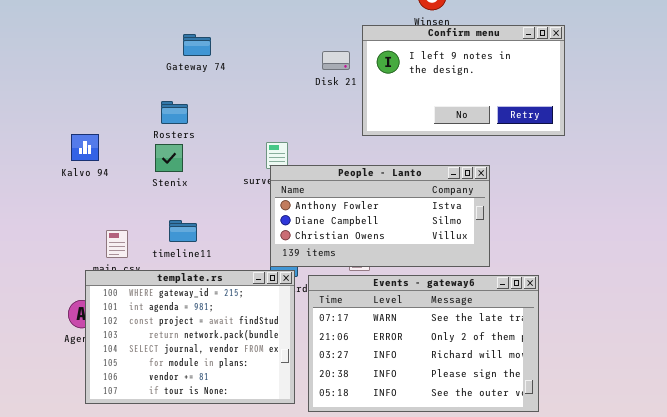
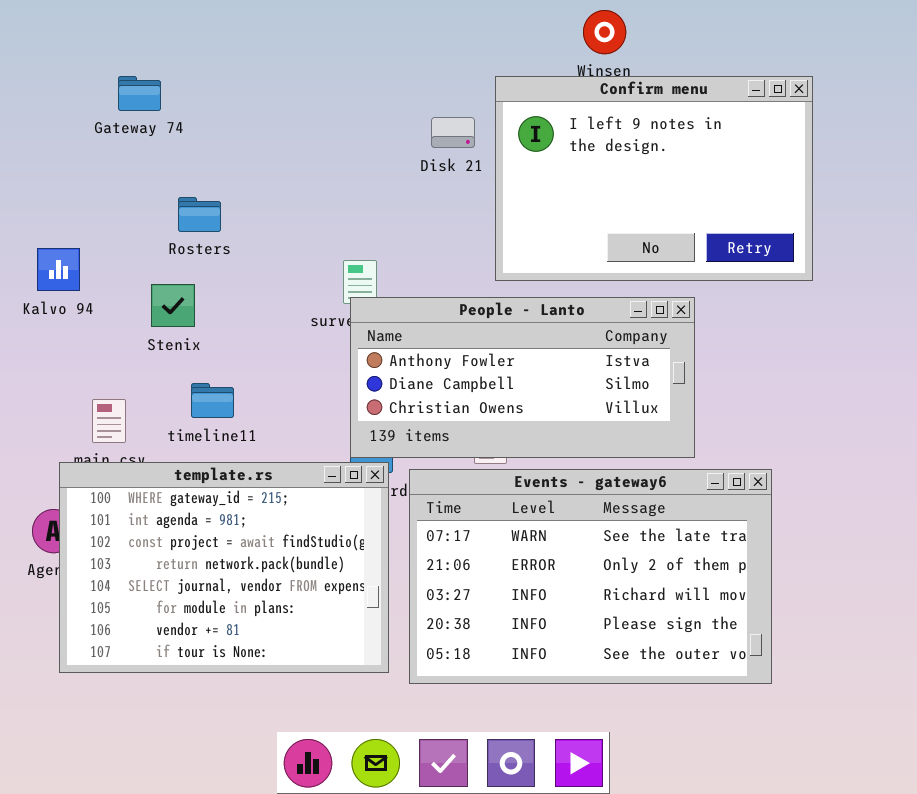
Confirm menu: [362,25,565,136] -> [495,76,813,281], resized
Gateway 74: [183,34,211,56] -> [118,76,161,111], moved
Stenix: [155,144,183,172] -> [151,284,195,327], moved

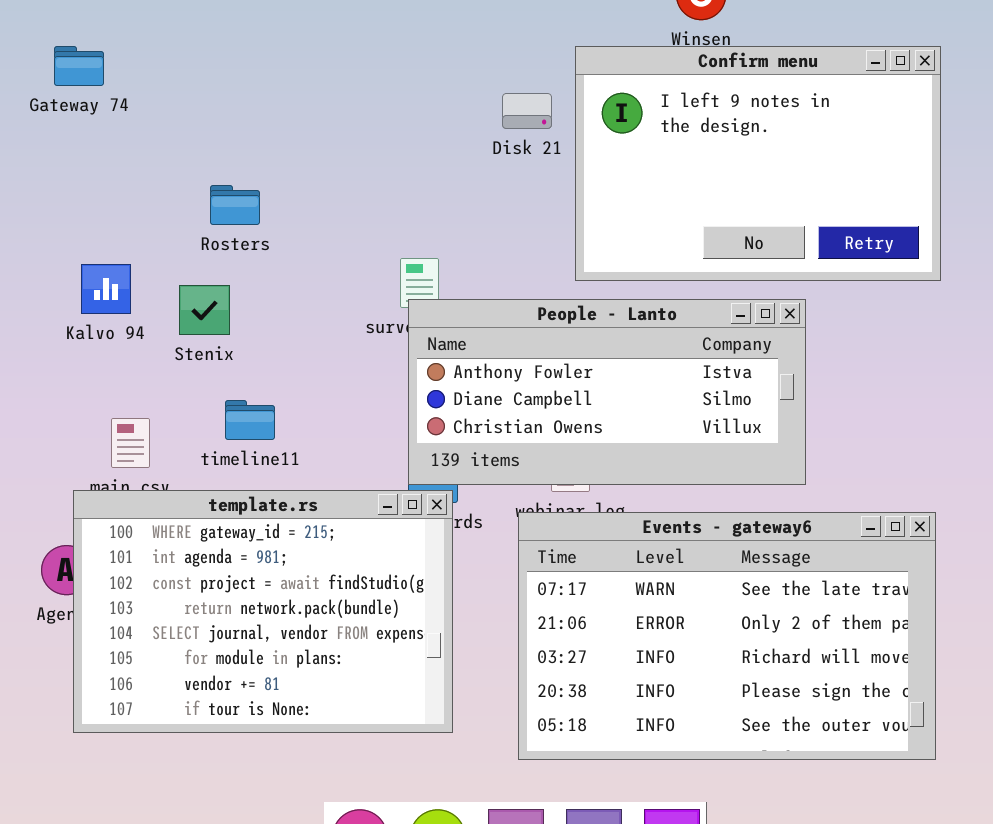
Gateway 74: [118,76,161,111] -> [54,46,104,86], moved
Kalvo 94: [37,248,80,291] -> [81,264,131,314], moved
Events - gateway6: [409,469,772,684] -> [518,512,936,760], moved

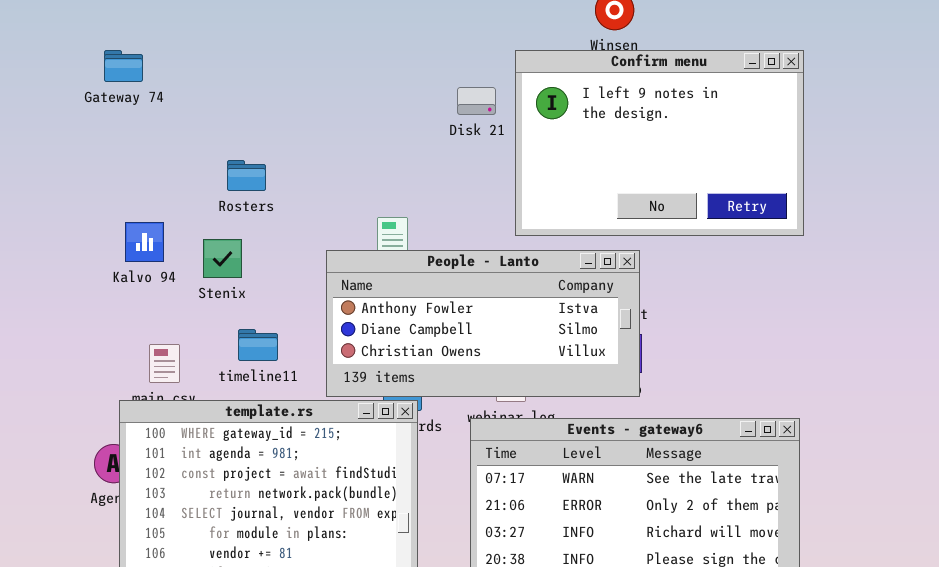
People - Lanto: [408,299,806,485] -> [326,250,640,397], moved

